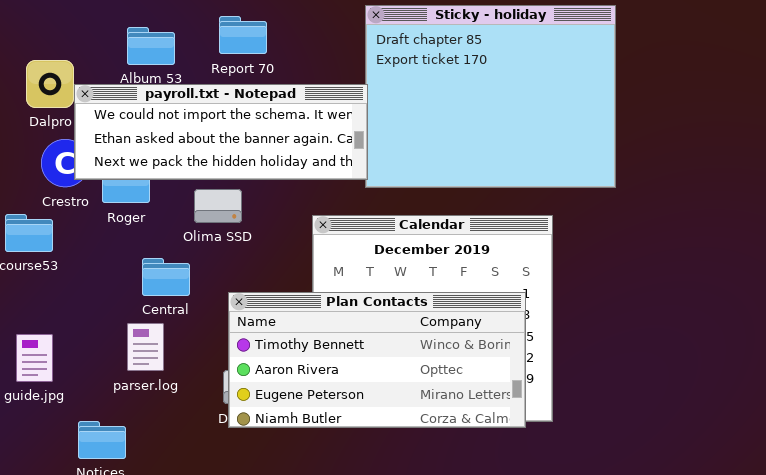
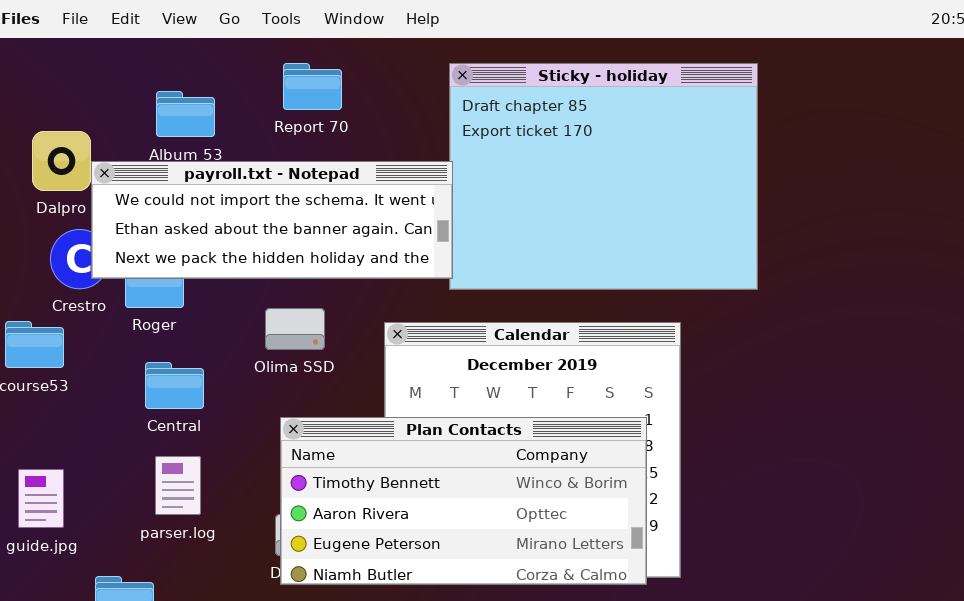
Report 70: [219,16,267,54] -> [283,63,342,110], moved
Olima SSD: [194,189,242,223] -> [265,308,325,350], moved
Central: [142,258,190,296] -> [145,362,204,409], moved

